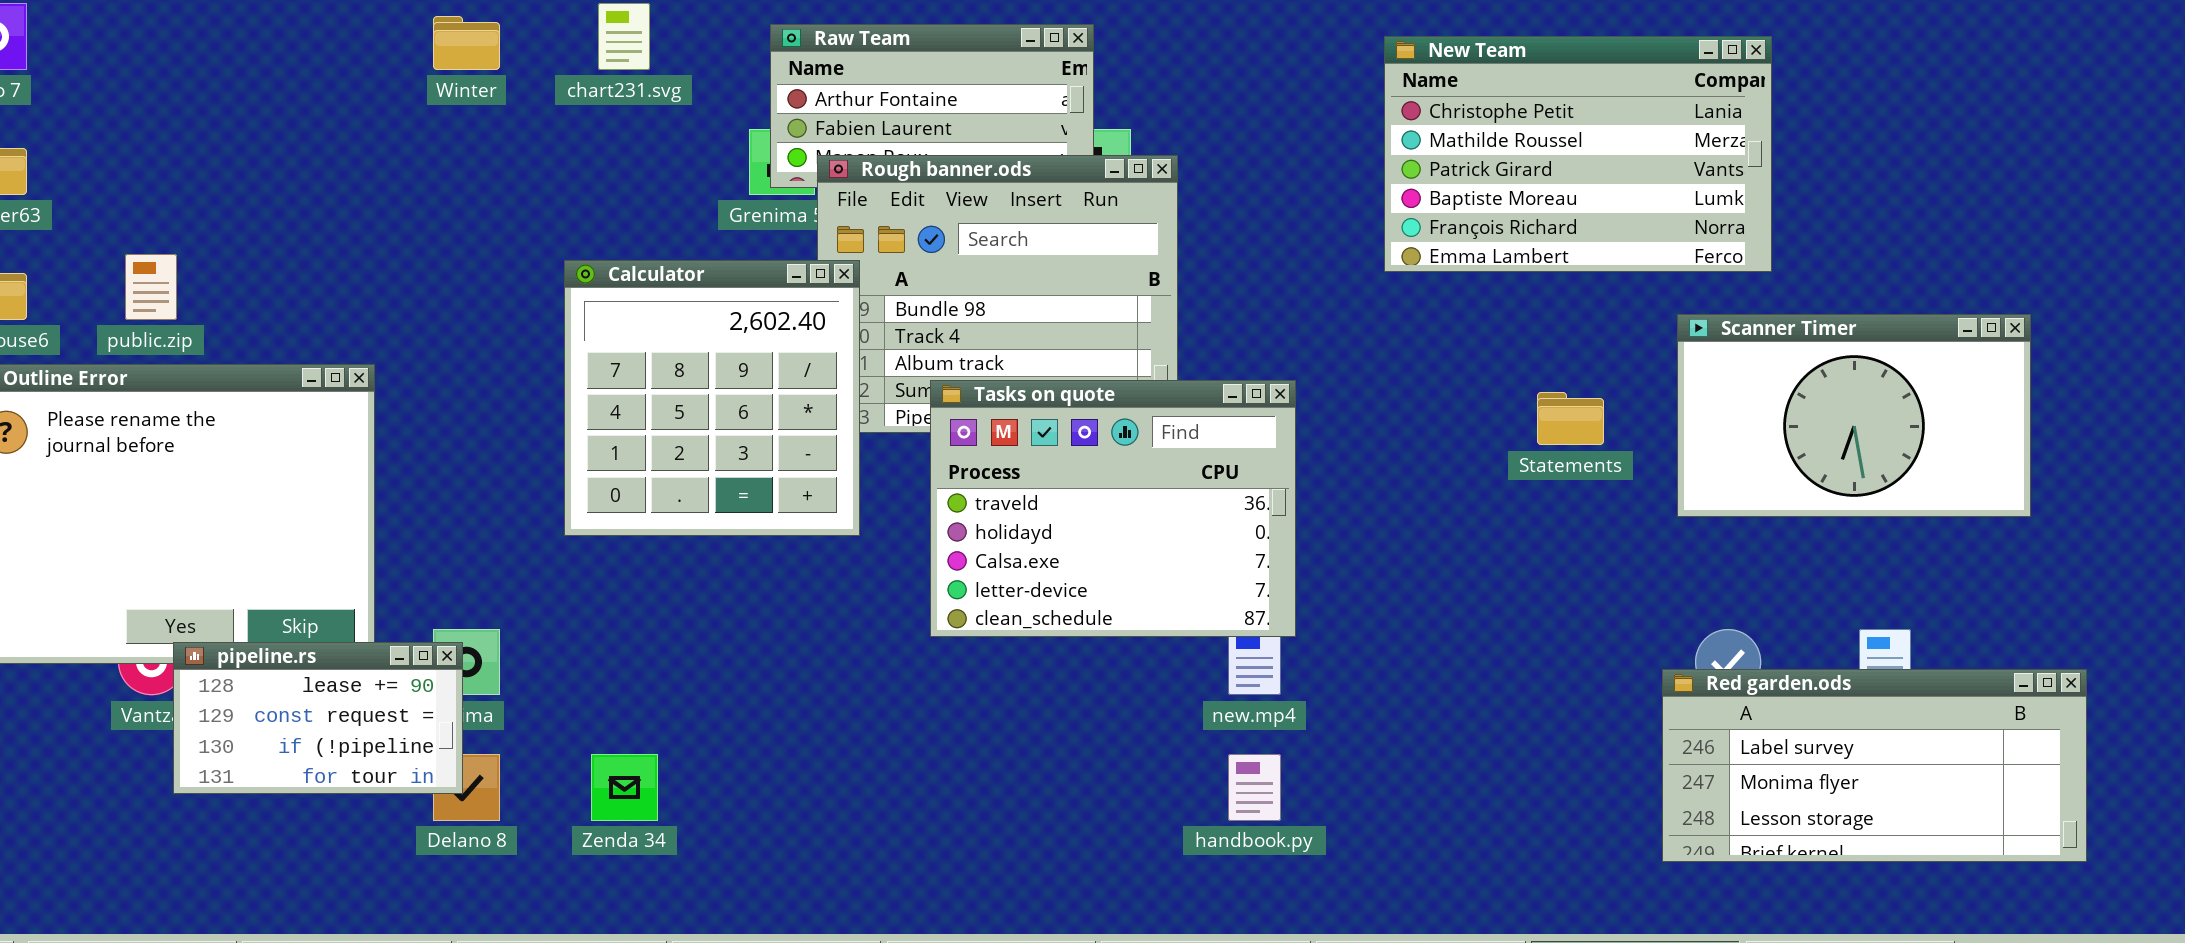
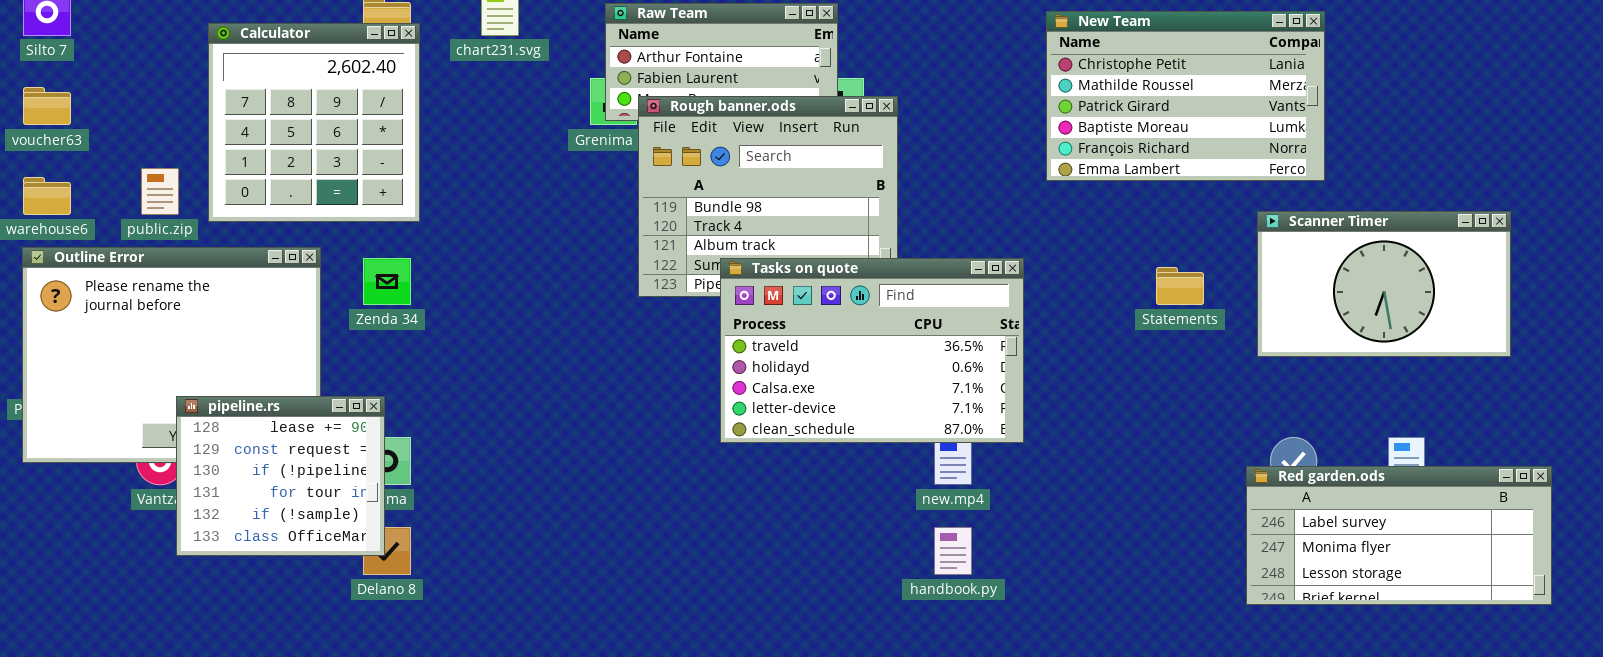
Calculator: [564,260,860,536] -> [208,23,420,222], moved
Tasks on quote: [930,380,1296,637] -> [720,258,1024,443], resized
pipeline.rs: [173,642,463,794] -> [176,396,385,556], resized
Zenda 34: [591,754,658,821] -> [363,258,411,305], moved

